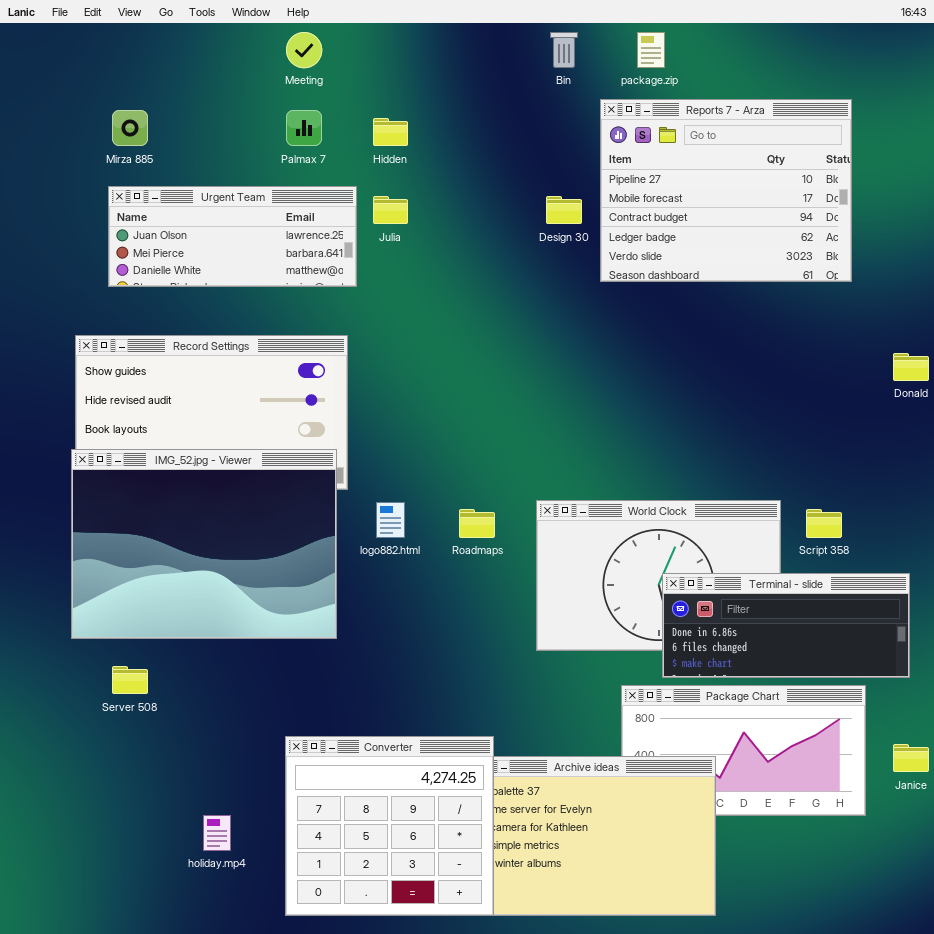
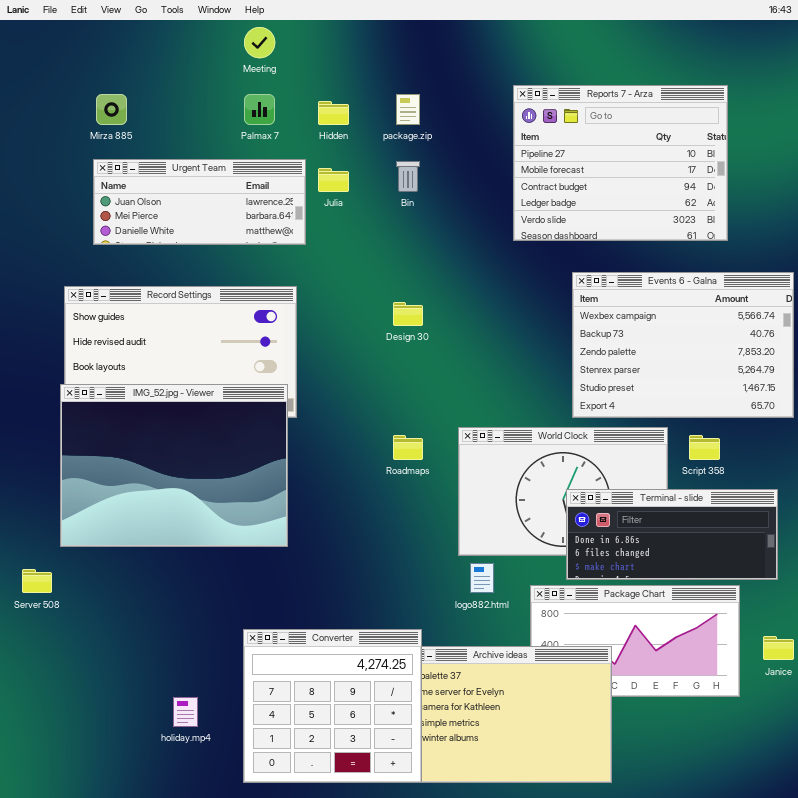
Bin: [550,32,578,68] -> [396,161,420,192], moved
package.zip: [637,32,665,68] -> [396,94,420,125], moved
Design 30: [546,196,582,224] -> [393,302,423,326], moved
Events 6 - Galna: none -> [572,272,794,418], opened
logo882.html: [376,502,405,538] -> [470,563,494,593], moved
Server 508: [112,666,148,694] -> [22,569,52,593], moved

